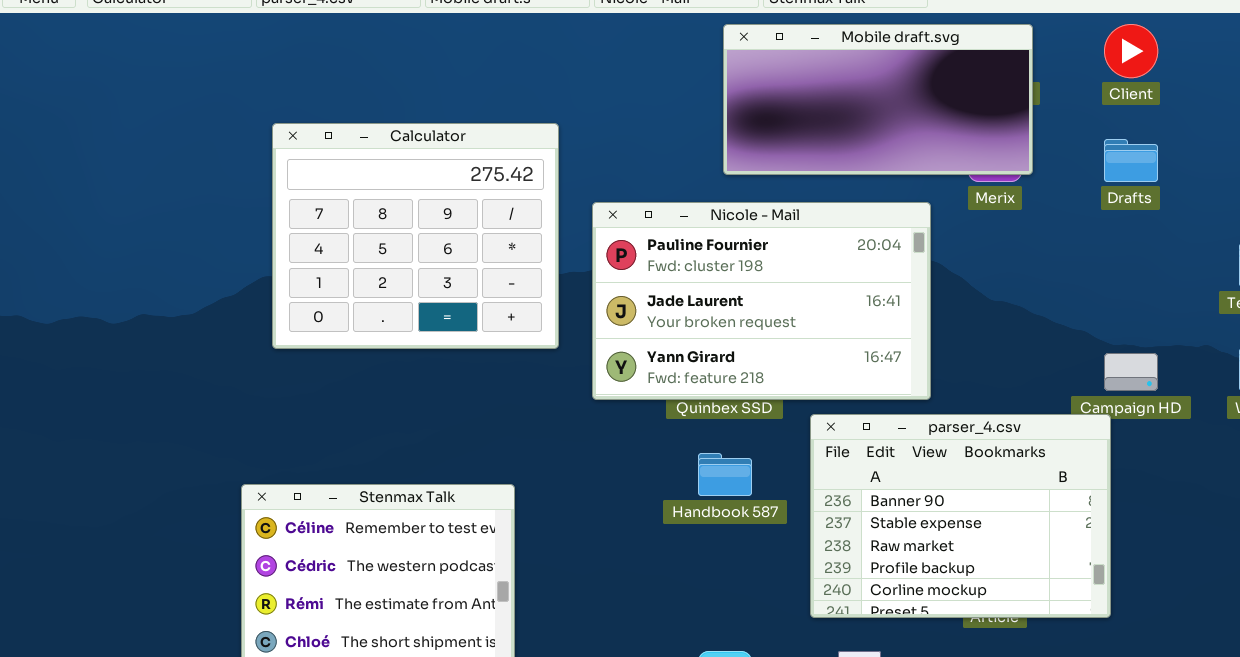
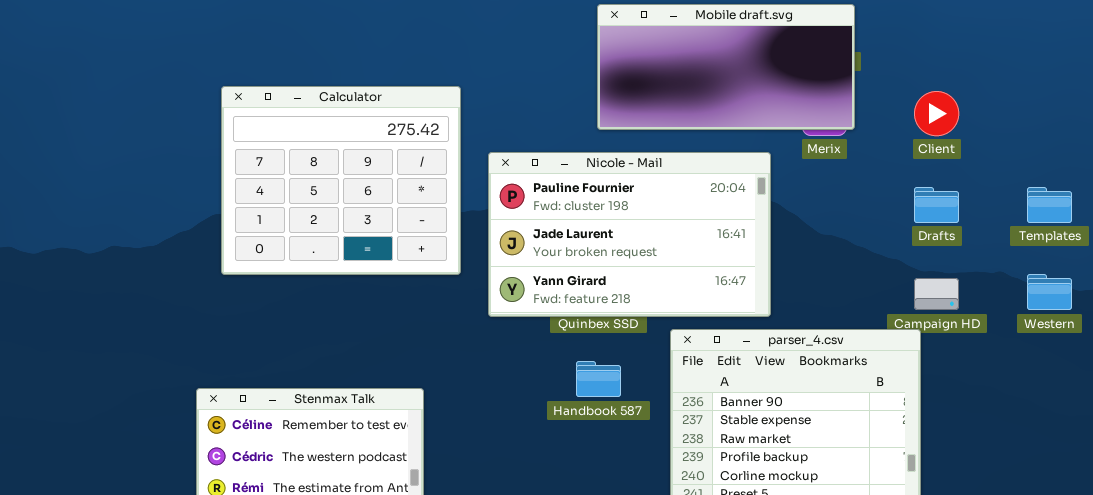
Client: [1104,24,1158,78] -> [914,91,959,136], moved
Drafts: [1104,139,1158,182] -> [914,187,959,223], moved

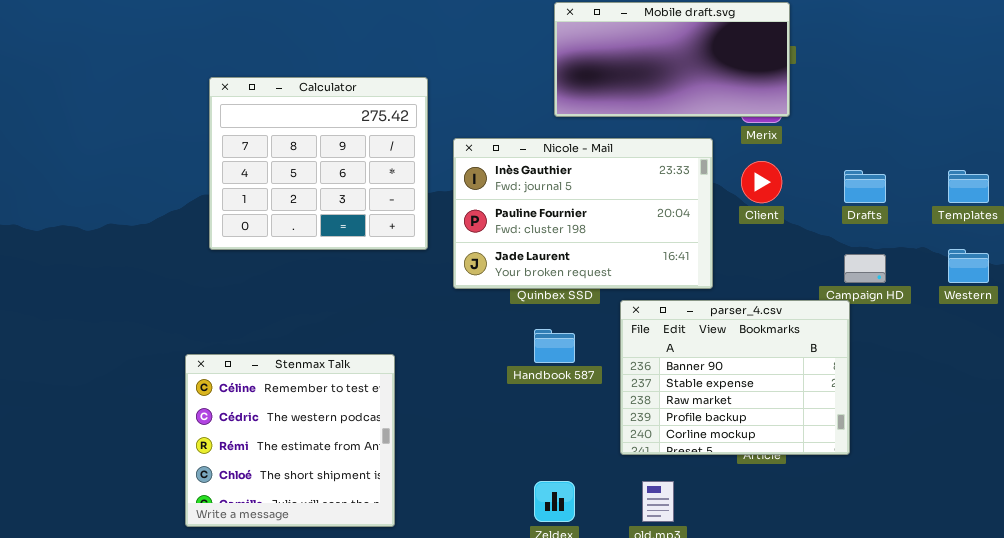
Client: [914,91,959,136] -> [741,161,782,203], moved
Nicole - Mail: [488,152,771,317] -> [453,138,713,289], scrolled up 1 row

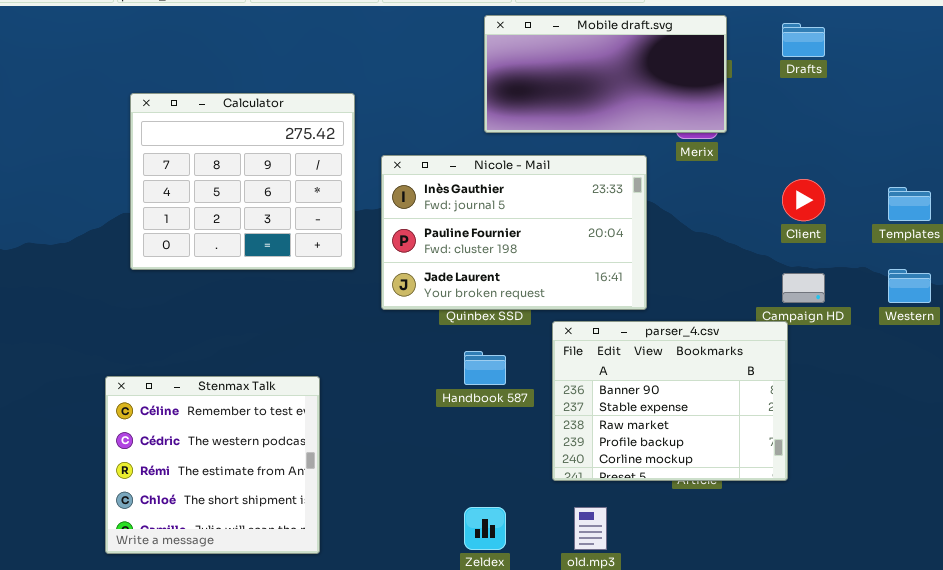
Client: [741,161,782,203] -> [782,179,825,221], moved
Drafts: [844,170,886,203] -> [782,23,825,57], moved

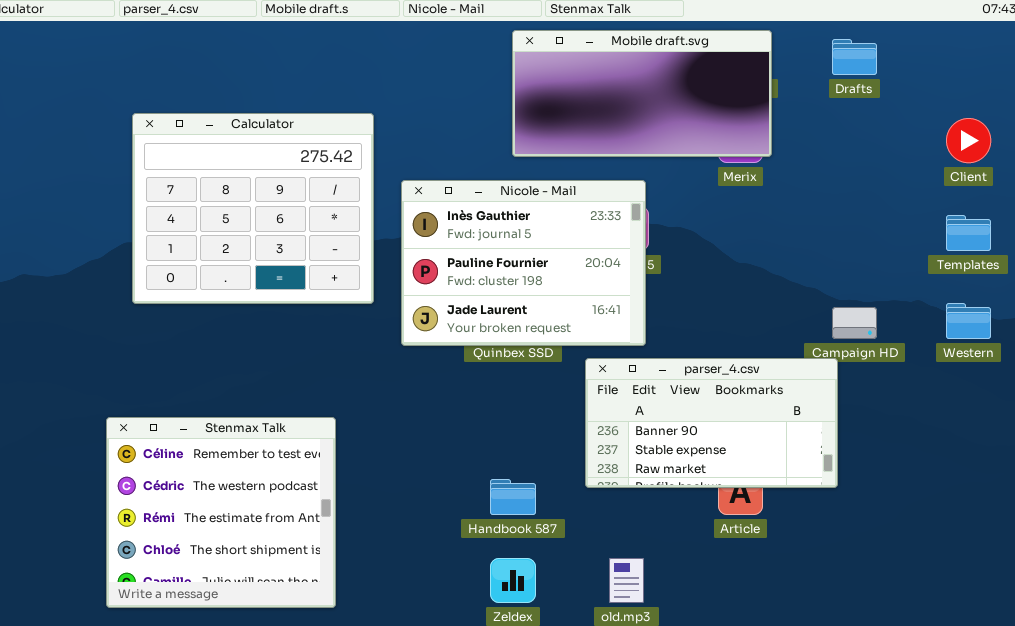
Nicole - Mail: [381,155,647,310] -> [401,180,646,346], resized
Client: [782,179,825,221] -> [946,118,991,163], moved
parser_4.csv: [552,321,788,481] -> [585,358,838,488], resized
Handbook 587: [464,351,506,385] -> [490,479,536,515], moved

